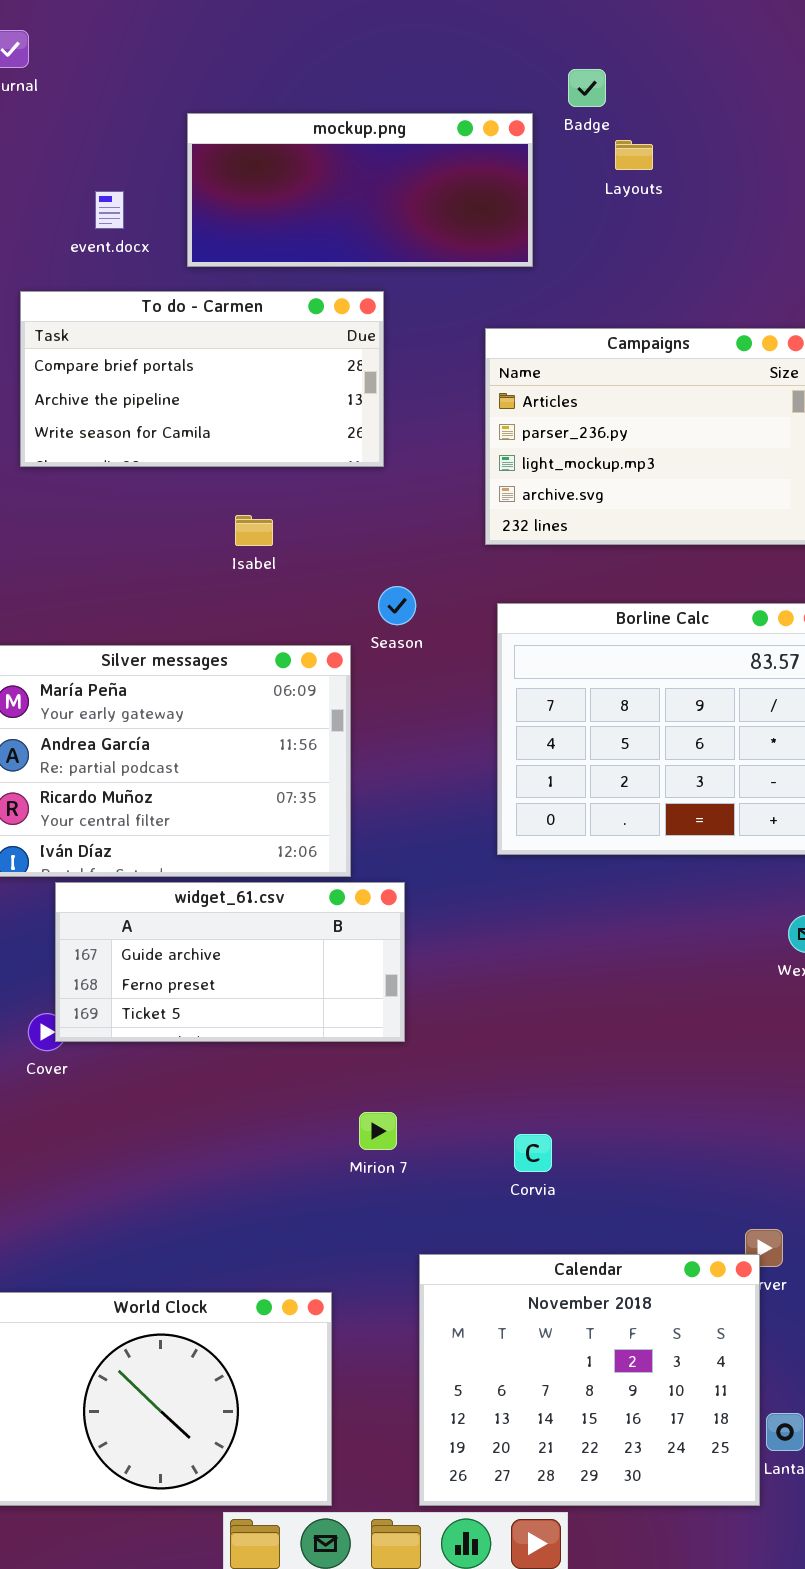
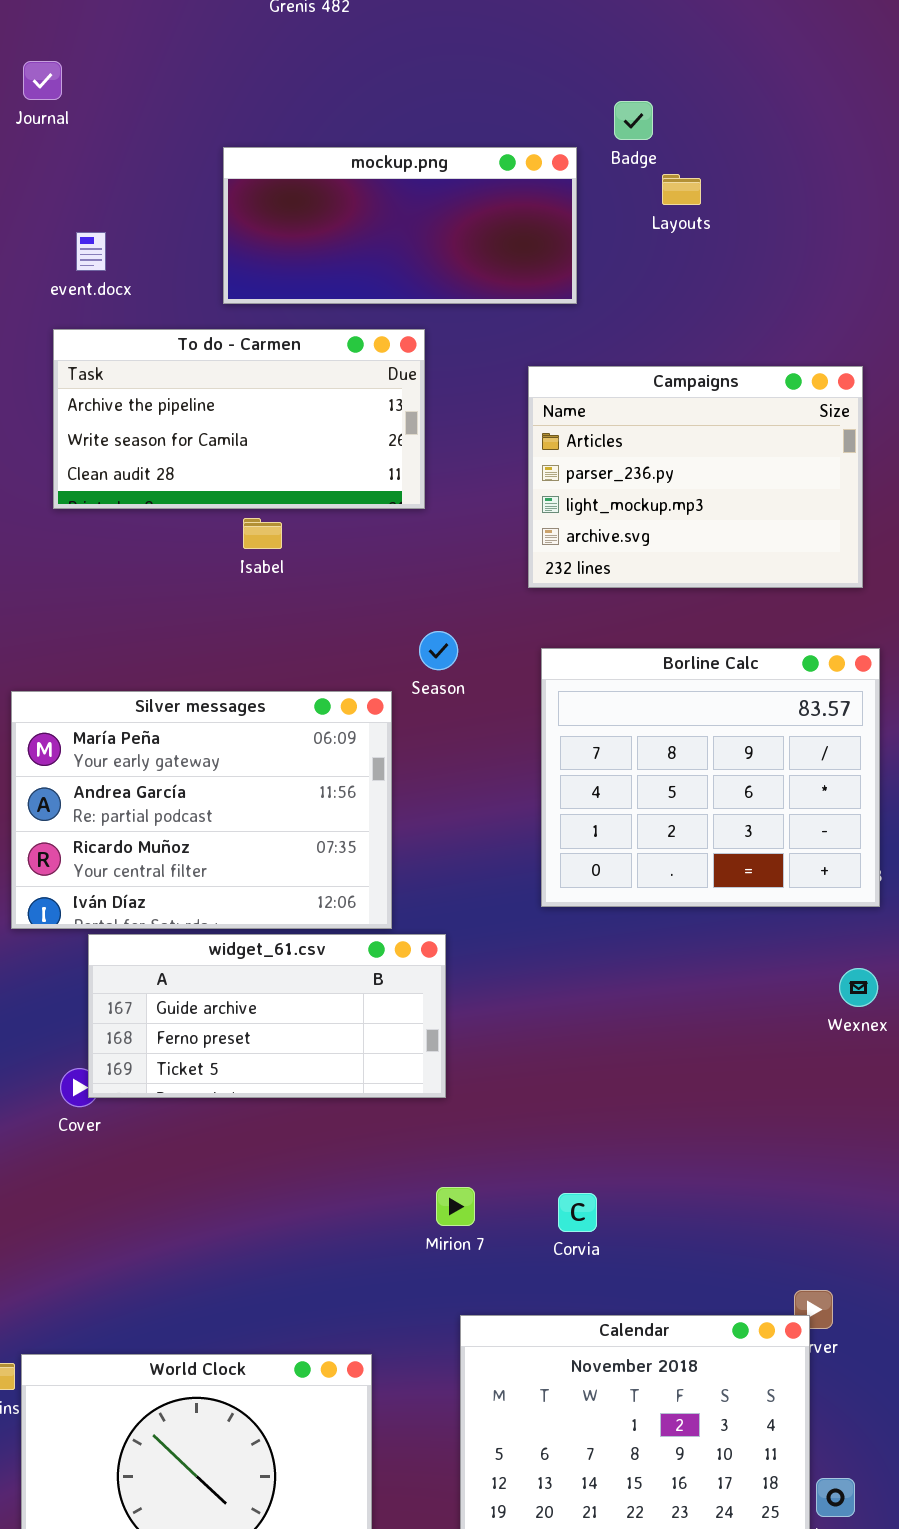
event.docx: [95,191,124,229] -> [76,232,106,271], moved
To do - Carmen: [20,291,384,467] -> [53,329,425,509], scrolled down 1 row
Isabel: [235,515,273,546] -> [243,518,282,549], moved
Mirion 7: [359,1112,397,1150] -> [436,1187,475,1226], moved

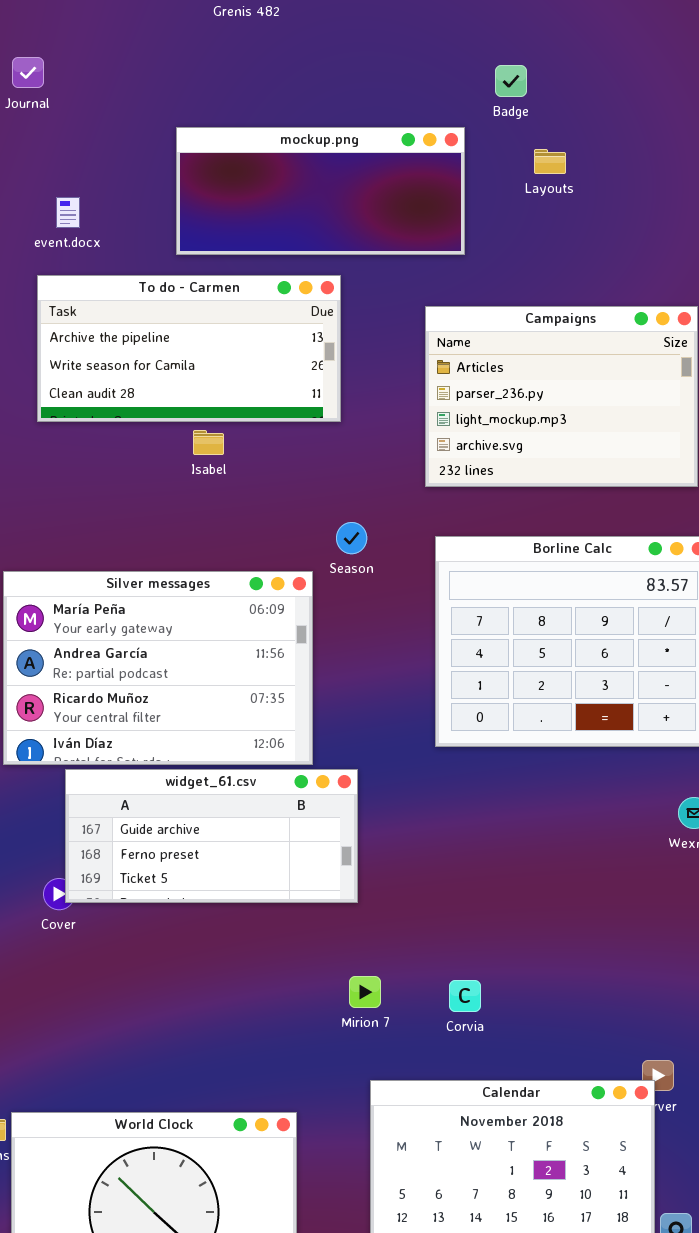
Badge: [614,101,653,140] -> [495,65,527,97], moved

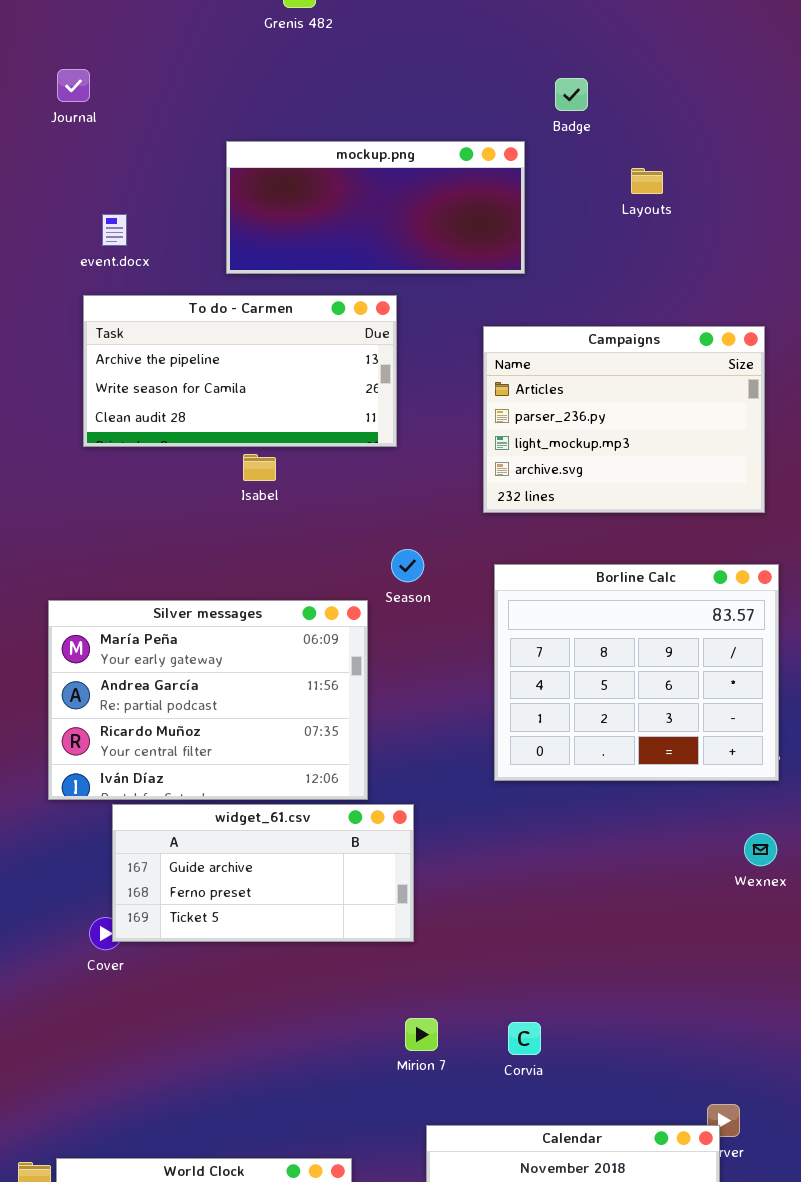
Layouts: [534,149,566,174] -> [631,168,663,194], moved

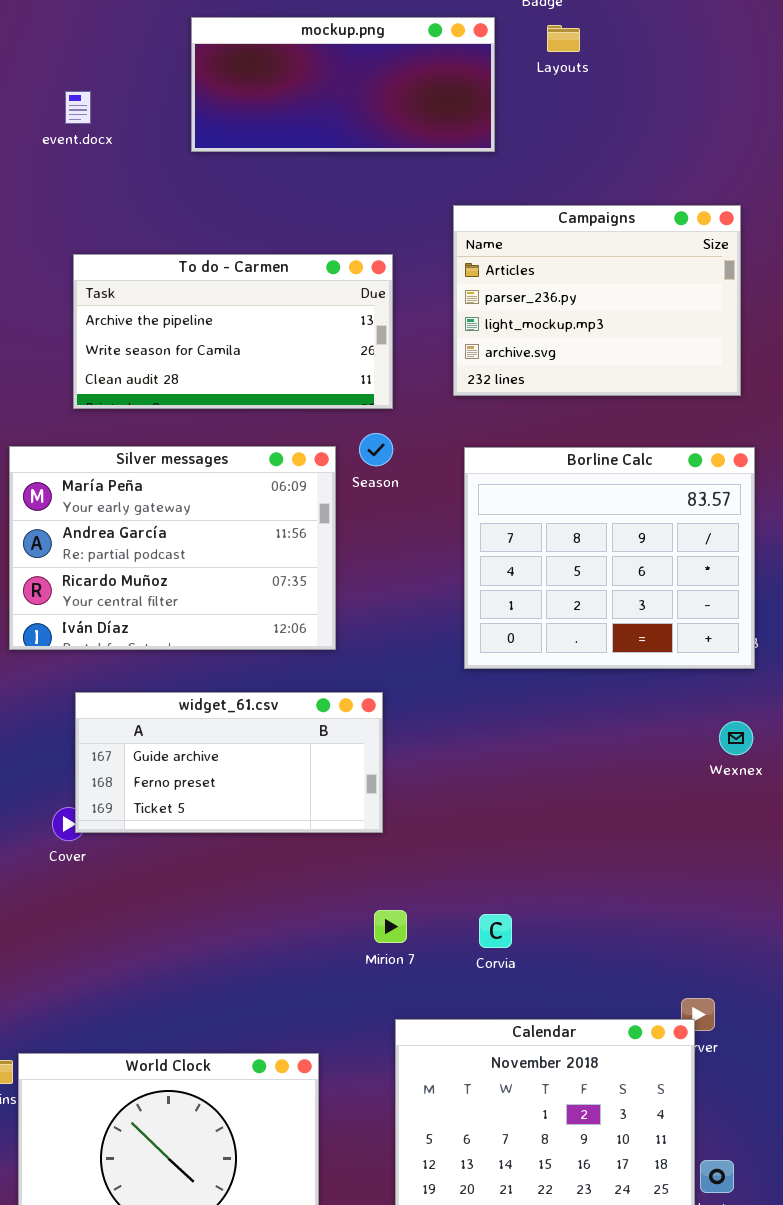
Layouts: [631,168,663,194] -> [547,25,580,52], moved
To do - Carmen: [83,295,397,447] -> [73,254,393,409], moved
Silver messages: [48,600,368,800] -> [9,446,336,650], moved

